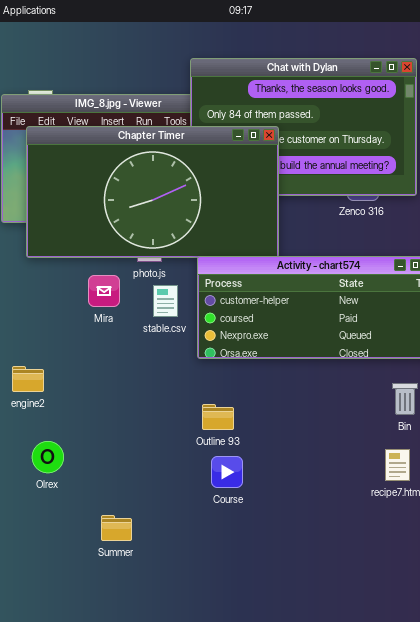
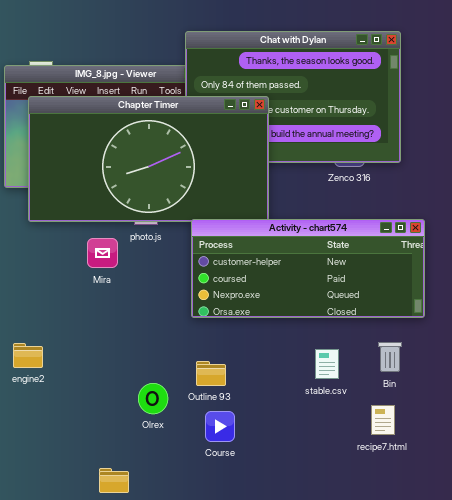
stable.csv: [153,285,178,317] -> [315,349,339,379], moved
engine2: [12,366,44,392] -> [13,343,43,368], moved
Olrex: [32,441,64,473] -> [138,383,168,414], moved

